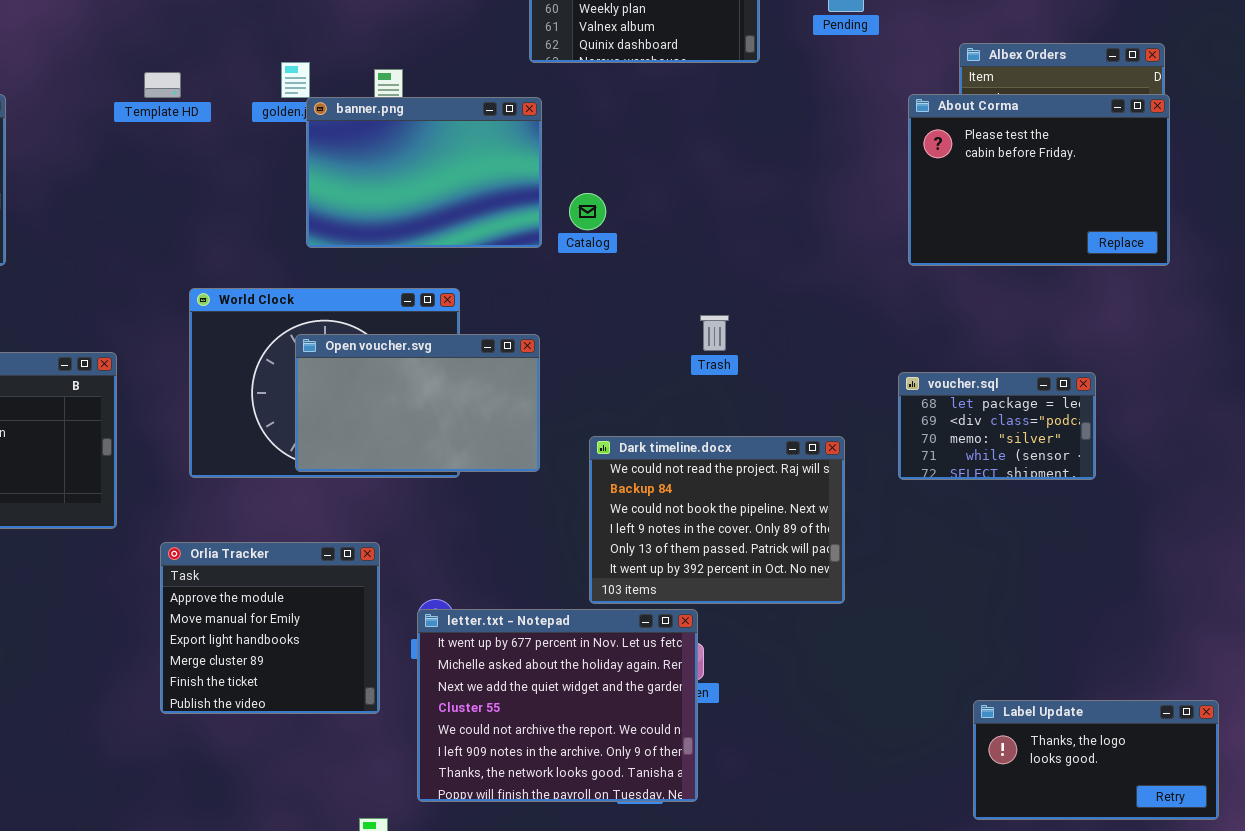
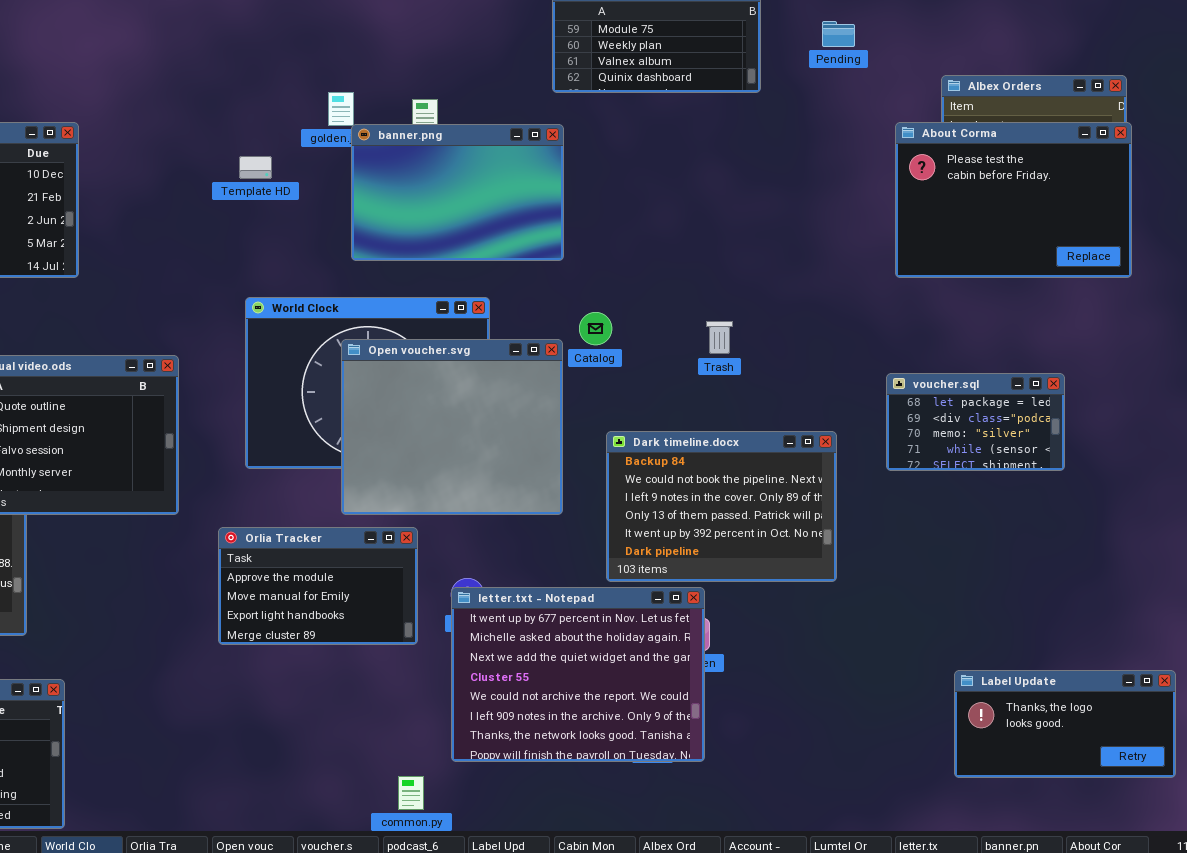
Template HD: [144,72,181,98] -> [239,156,272,179], moved
Catalog: [569,193,606,230] -> [579,312,612,345], moved
Open voucher.svg: [295,334,540,472] -> [341,339,563,515], resized
Dark timeline.docx: [589,436,845,604] -> [606,431,837,582], scrolled down 1 row
Orlia Tracker: [160,542,380,714] -> [218,527,418,645], resized

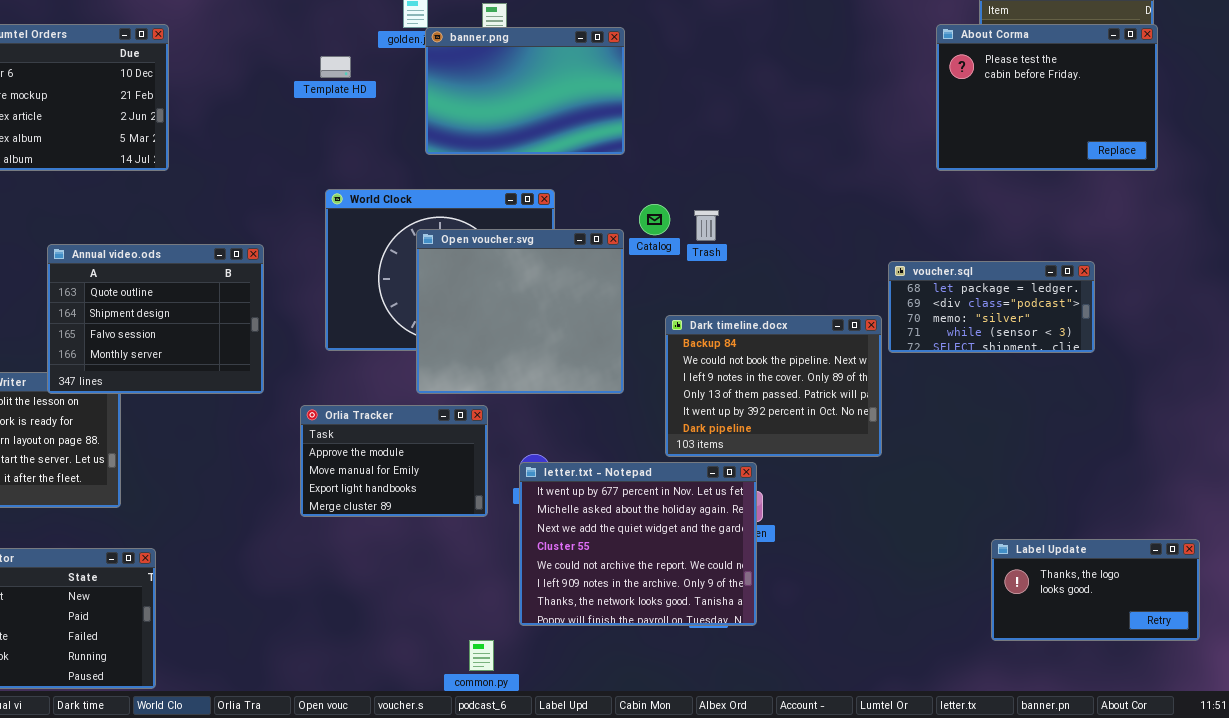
Trash: [706,321,733,354] -> [694,210,719,241], moved
voucher.sql: [886,373,1065,471] -> [888,261,1095,353], resized

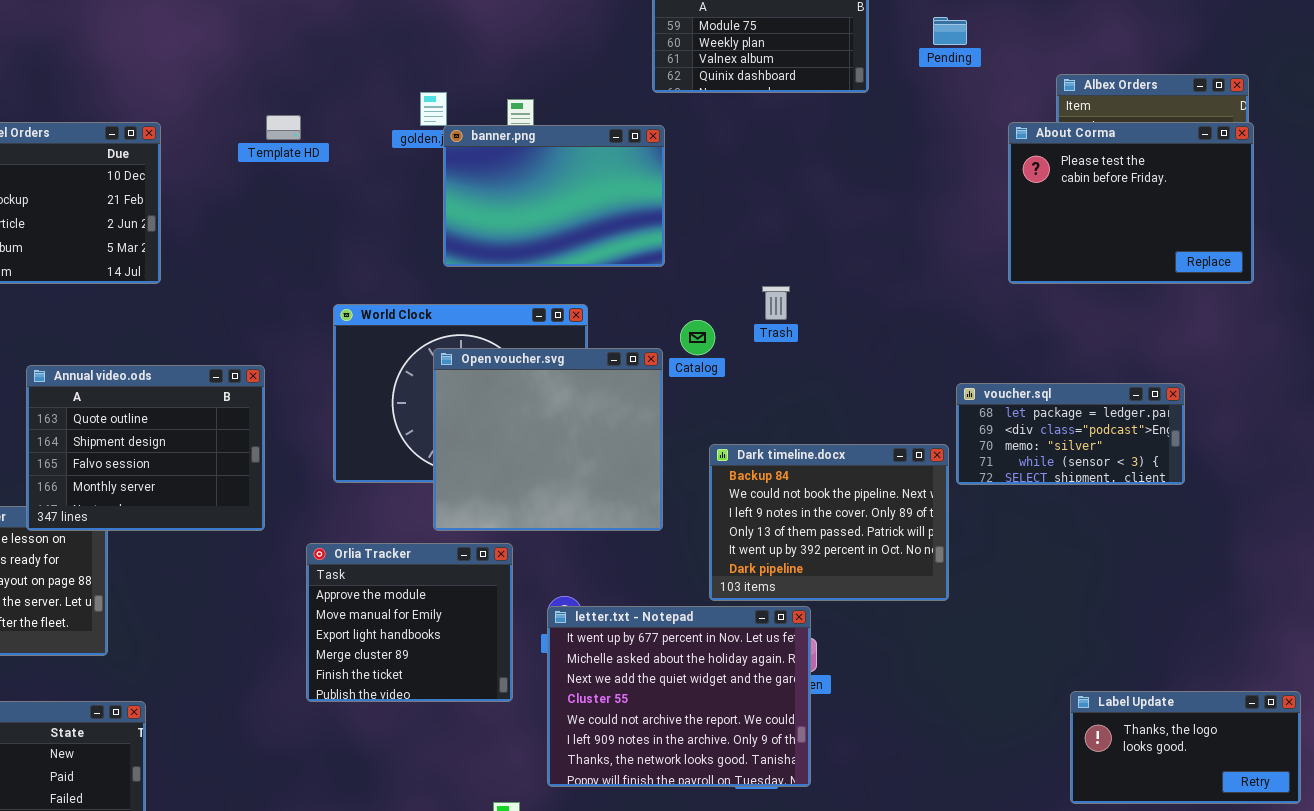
Template HD: [320,56,351,78] -> [266,115,301,140], moved
Trash: [694,210,719,241] -> [762,286,790,320], moved
Orlia Tracker: [300,405,488,517] -> [306,543,513,702], resized

